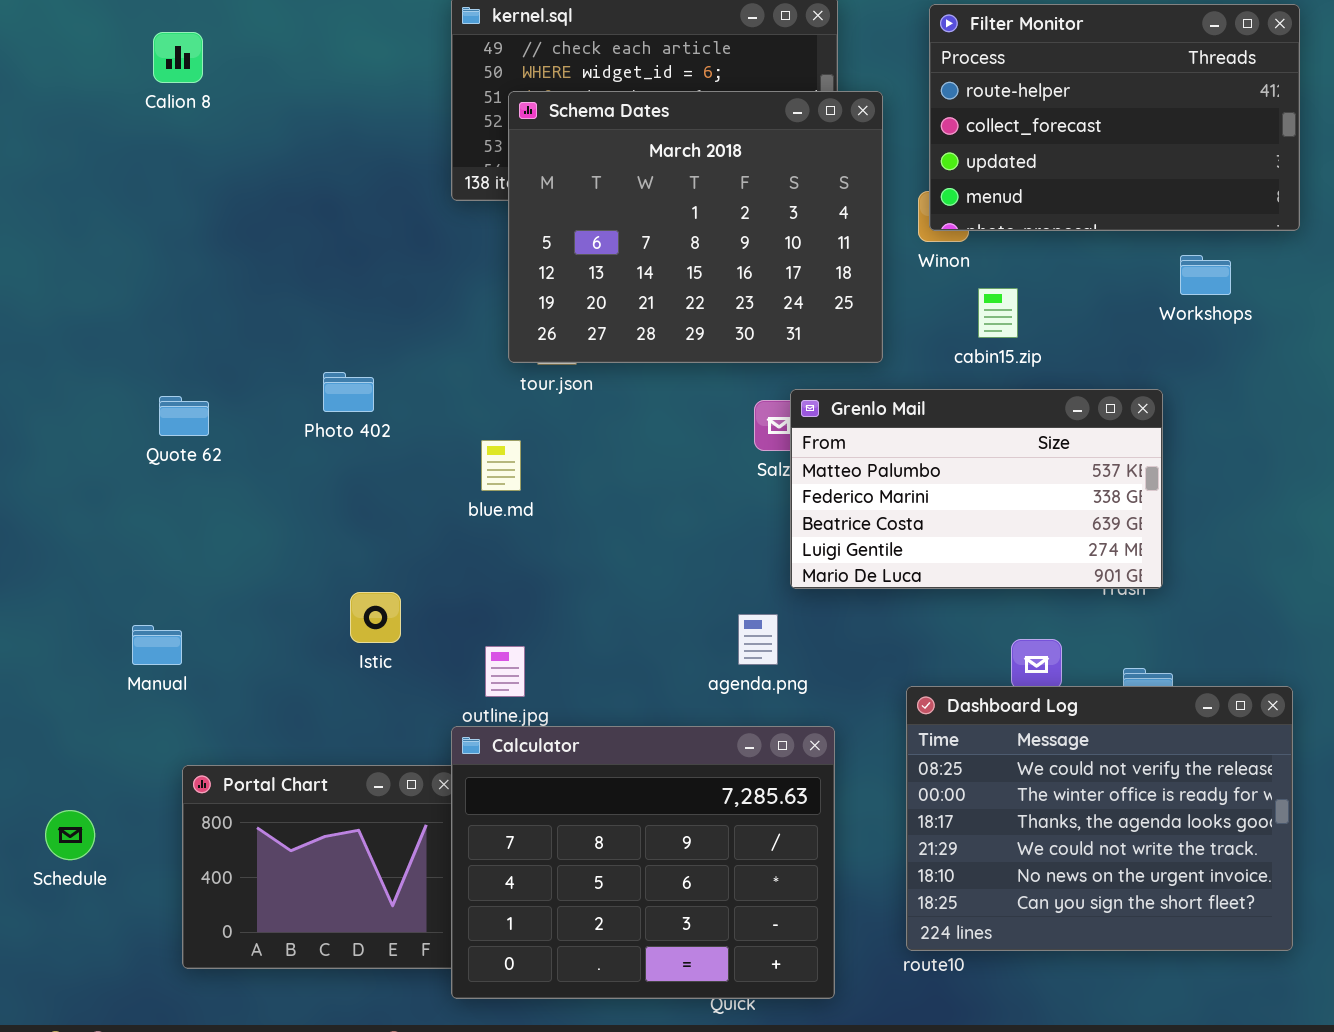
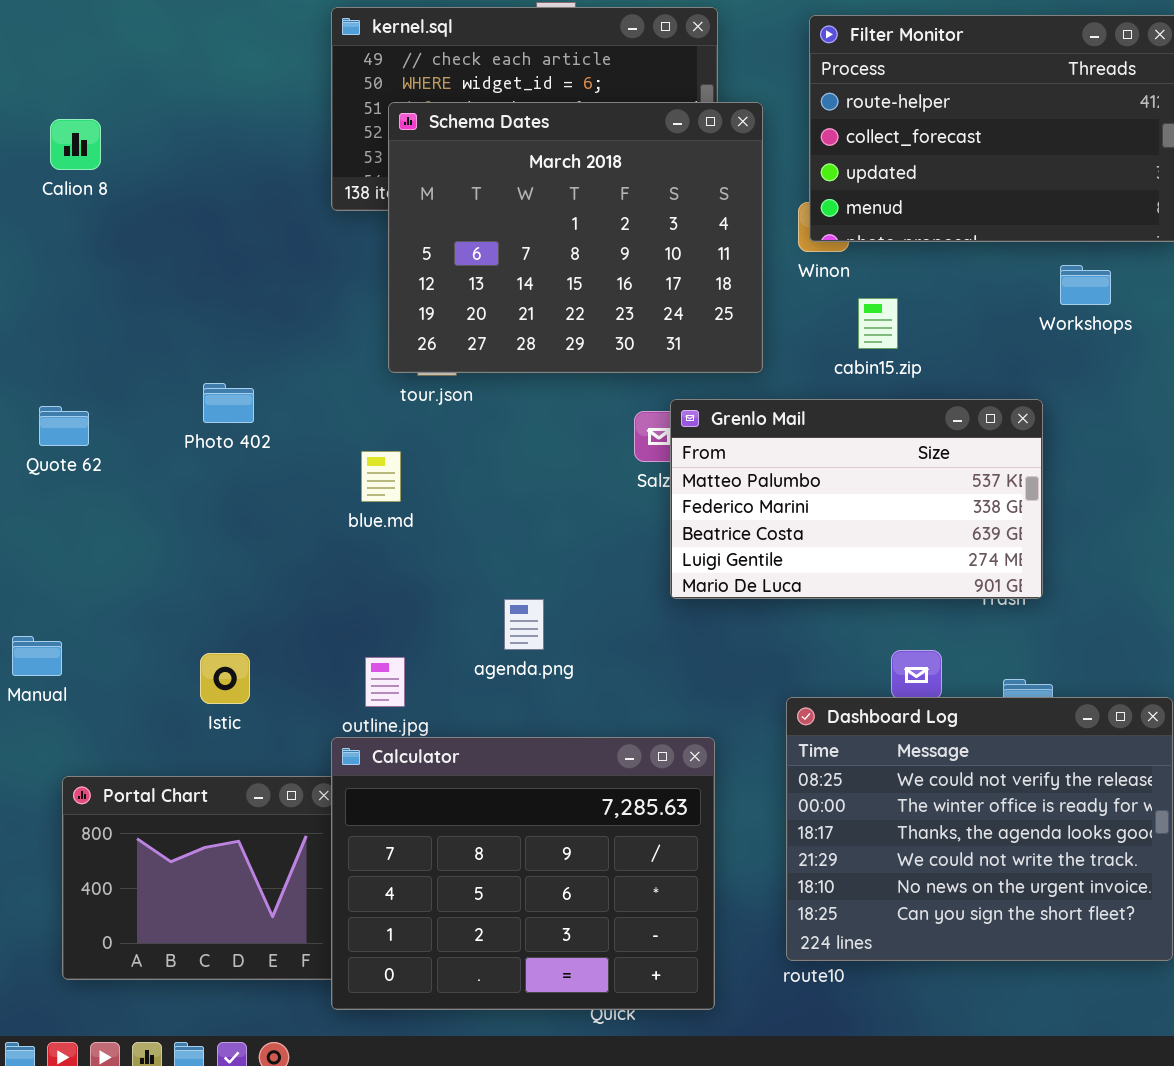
Calion 8: [153,32,203,83] -> [50,119,101,170], moved
Istic: [350,592,401,643] -> [200,653,250,704], moved
agenda.png: [738,614,778,665] -> [504,599,544,650], moved

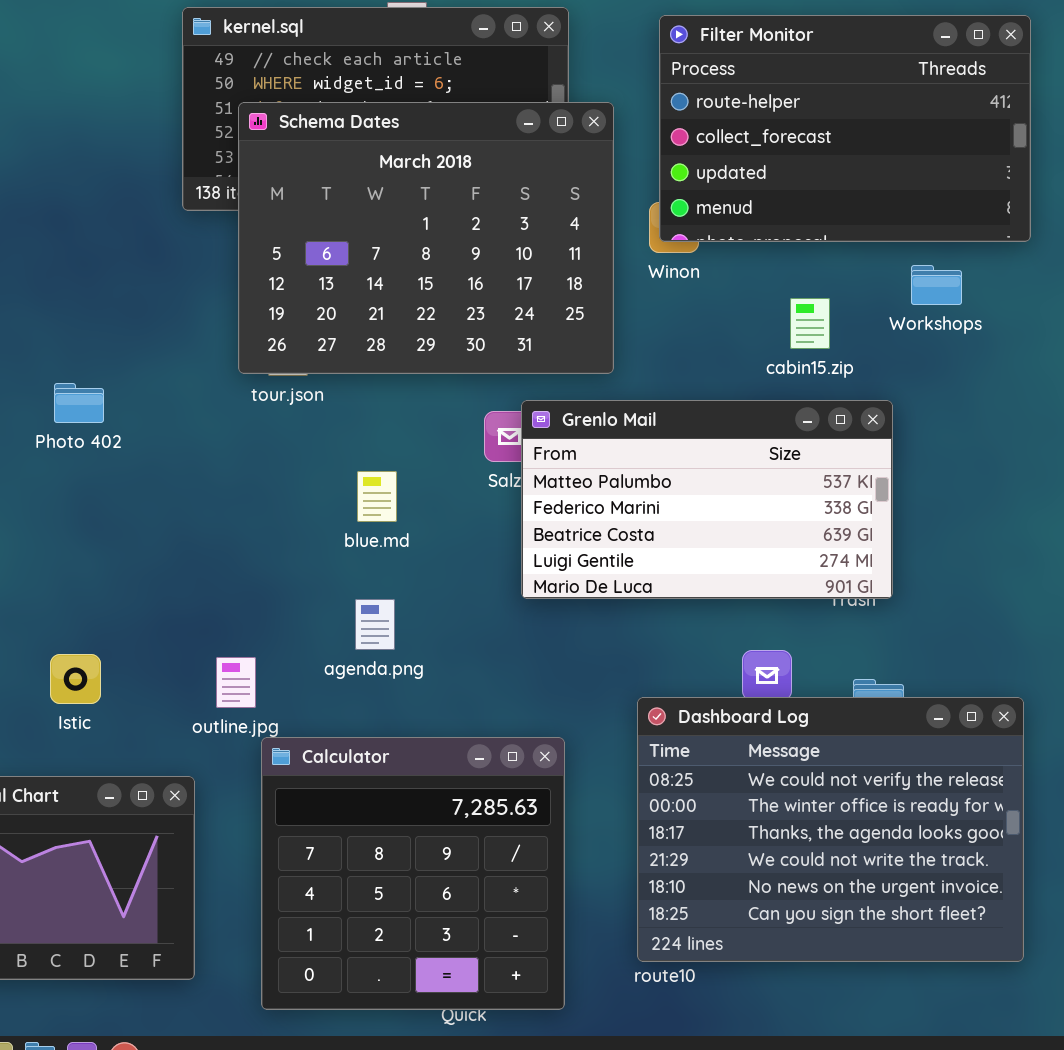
cabin15.zip: [858,298,898,349] -> [790,298,830,349], moved
blue.md: [361,451,401,502] -> [357,471,397,522], moved
Calculator: [331,737,715,1010] -> [261,737,565,1010], resized

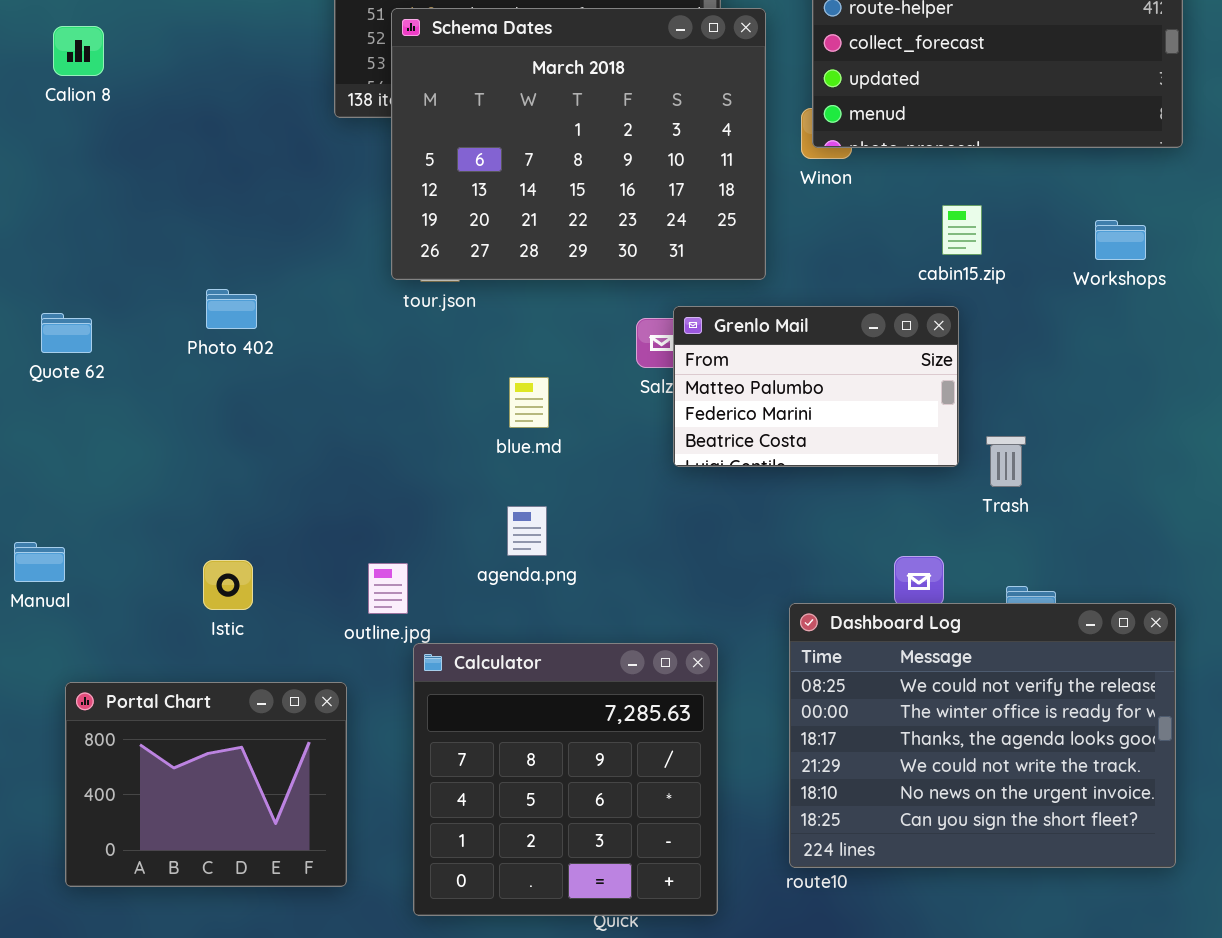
Workshops: [911,265,962,305] -> [1095,220,1146,260], moved
Grenlo Mail: [521,400,893,599] -> [673,306,959,467], resized

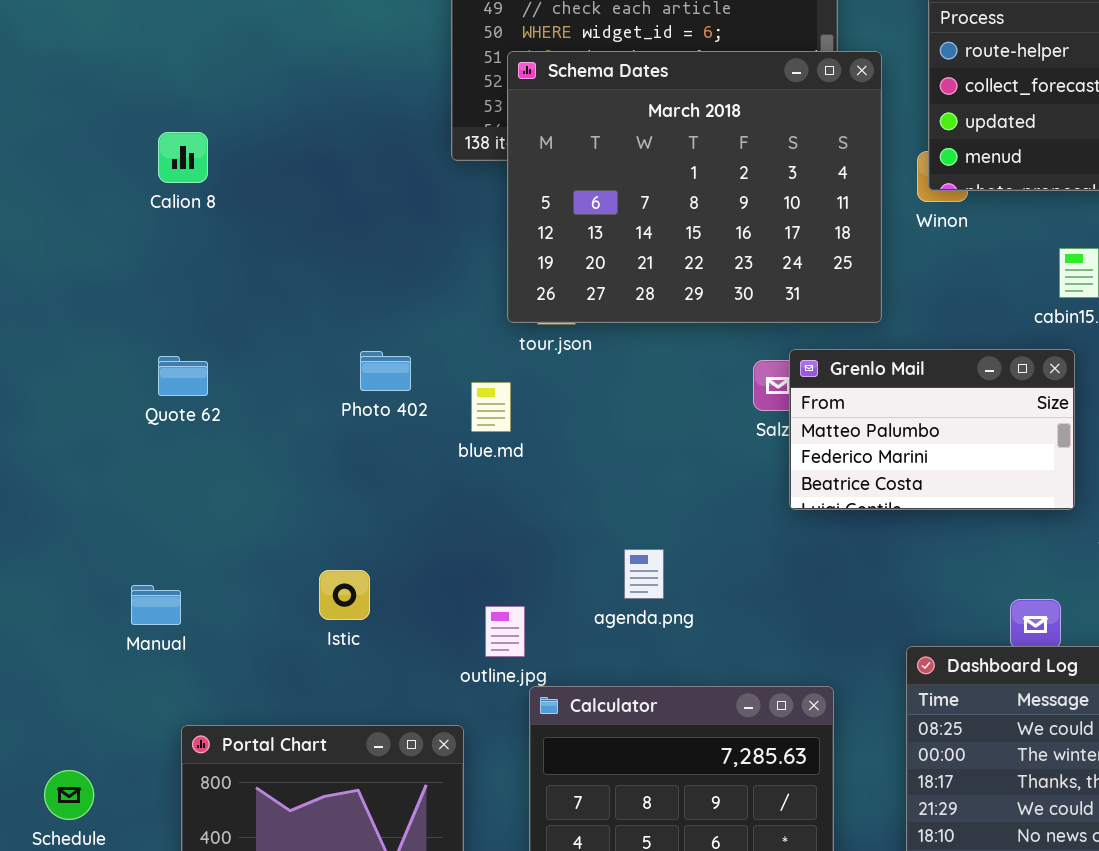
Calion 8: [53,26,104,76] -> [158,132,208,183], moved
Photo 402: [206,289,257,329] -> [360,351,411,391], moved
blue.md: [509,377,549,428] -> [471,382,511,432], moved
Istic: [203,560,253,610] -> [319,570,370,620], moved

